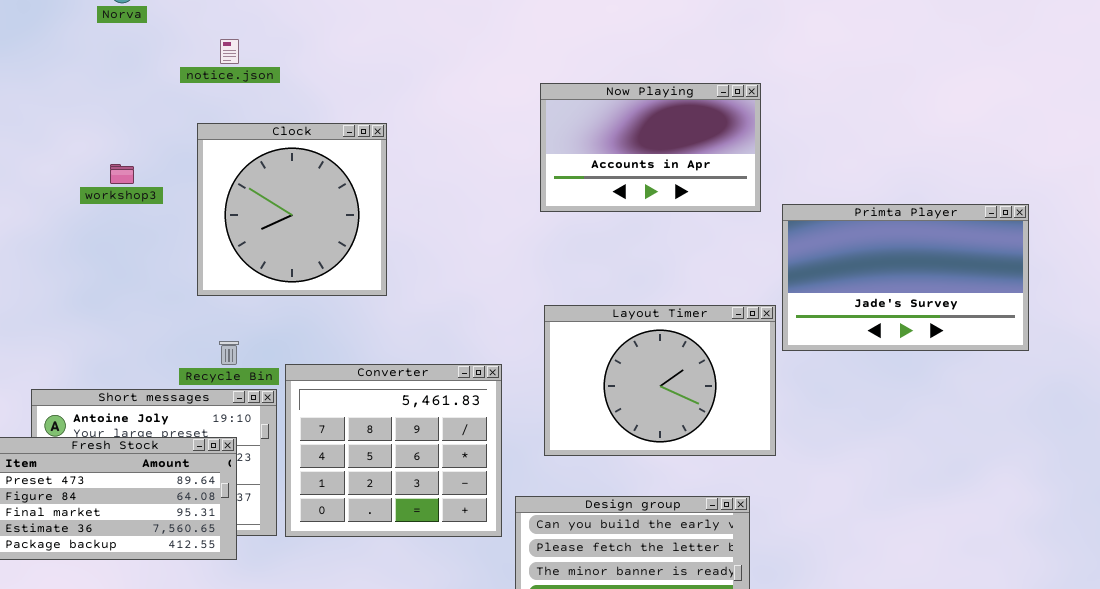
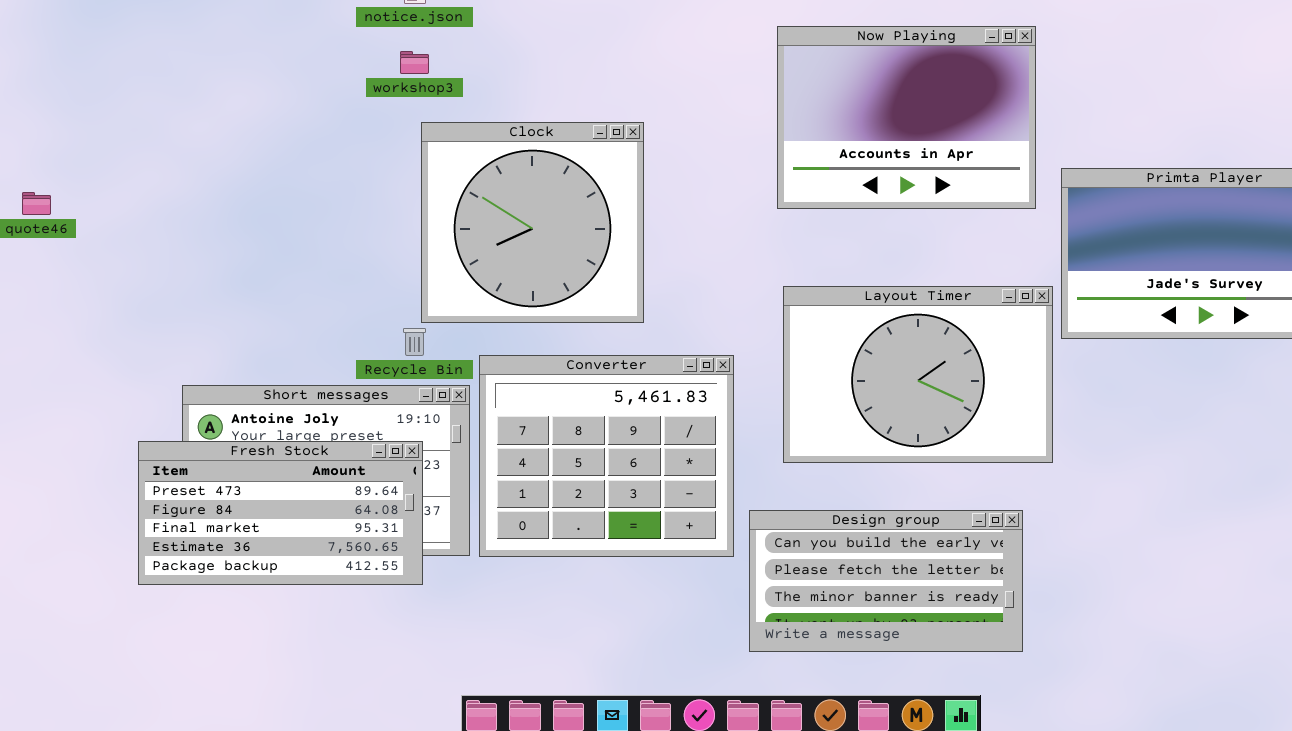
Now Playing: [540,83,761,212] -> [777,26,1036,209], resized
Clock: [197,123,387,296] -> [421,122,644,323], moved
workshop3: [110,164,134,184] -> [400,51,429,74], moved

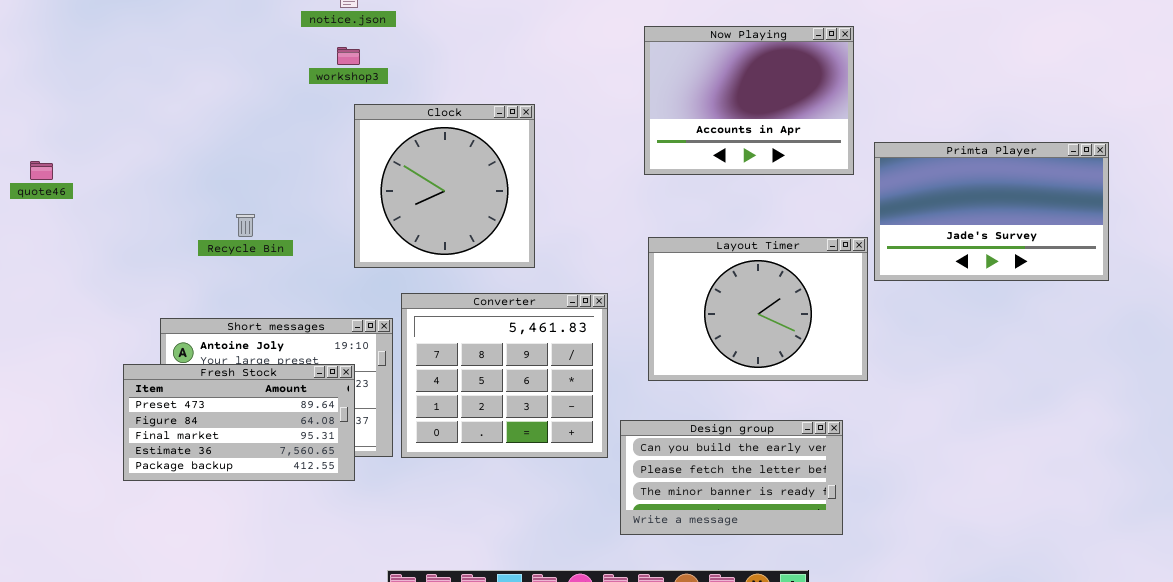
Recycle Bin: [403,328,426,356] -> [236,214,255,237], moved

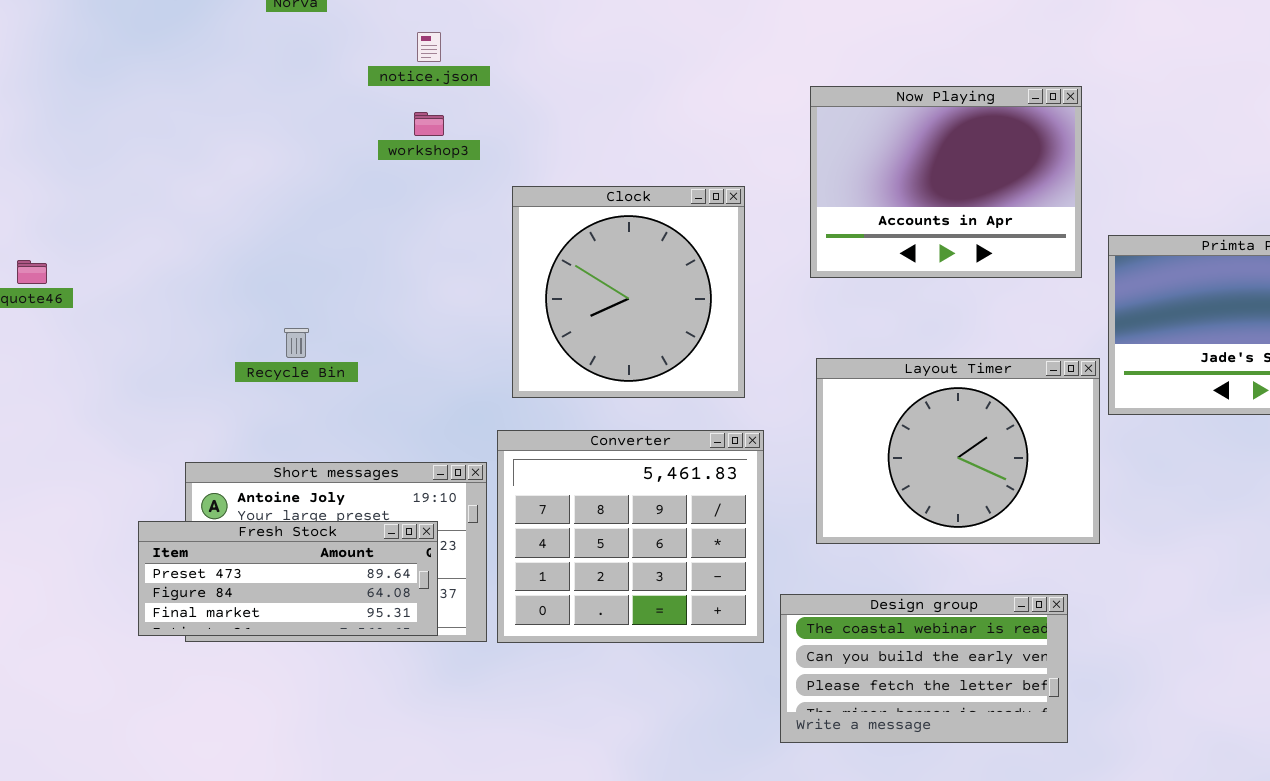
Clock: [354,104,535,268] -> [512,186,745,398], moved
Fresh Stock: [123,364,355,481] -> [138,521,438,636], resized
Design group: [620,420,843,535] -> [780,594,1068,743], scrolled up 1 row

